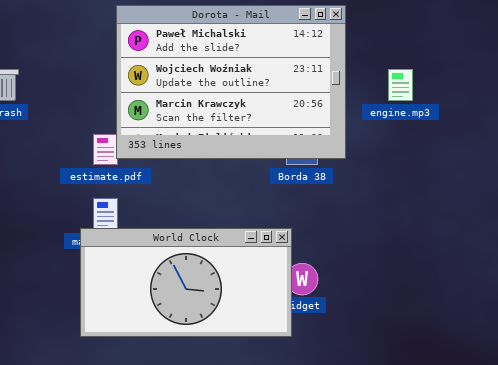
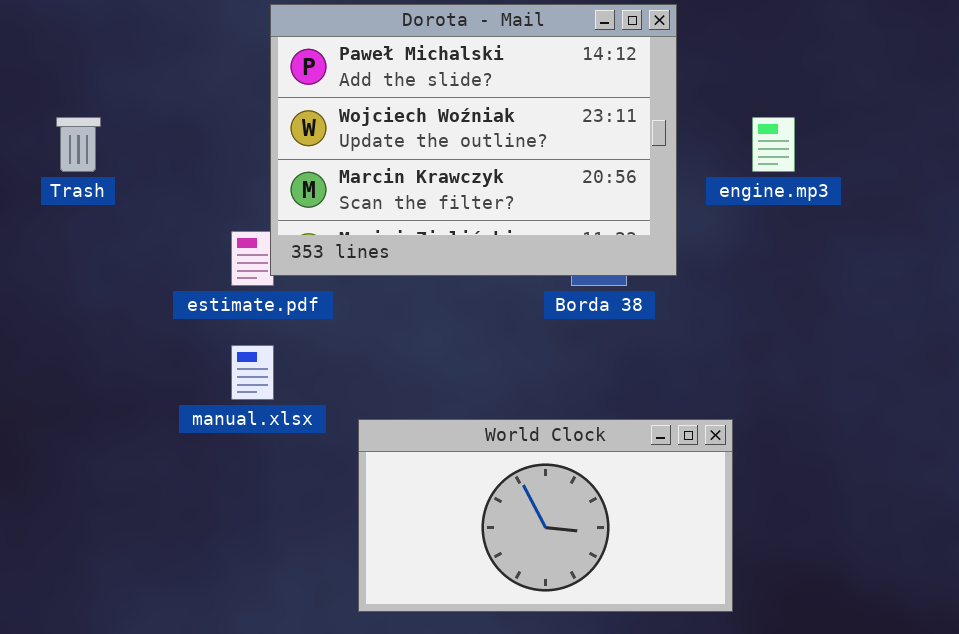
World Clock: [80,228,292,337] -> [358,419,733,612], moved

